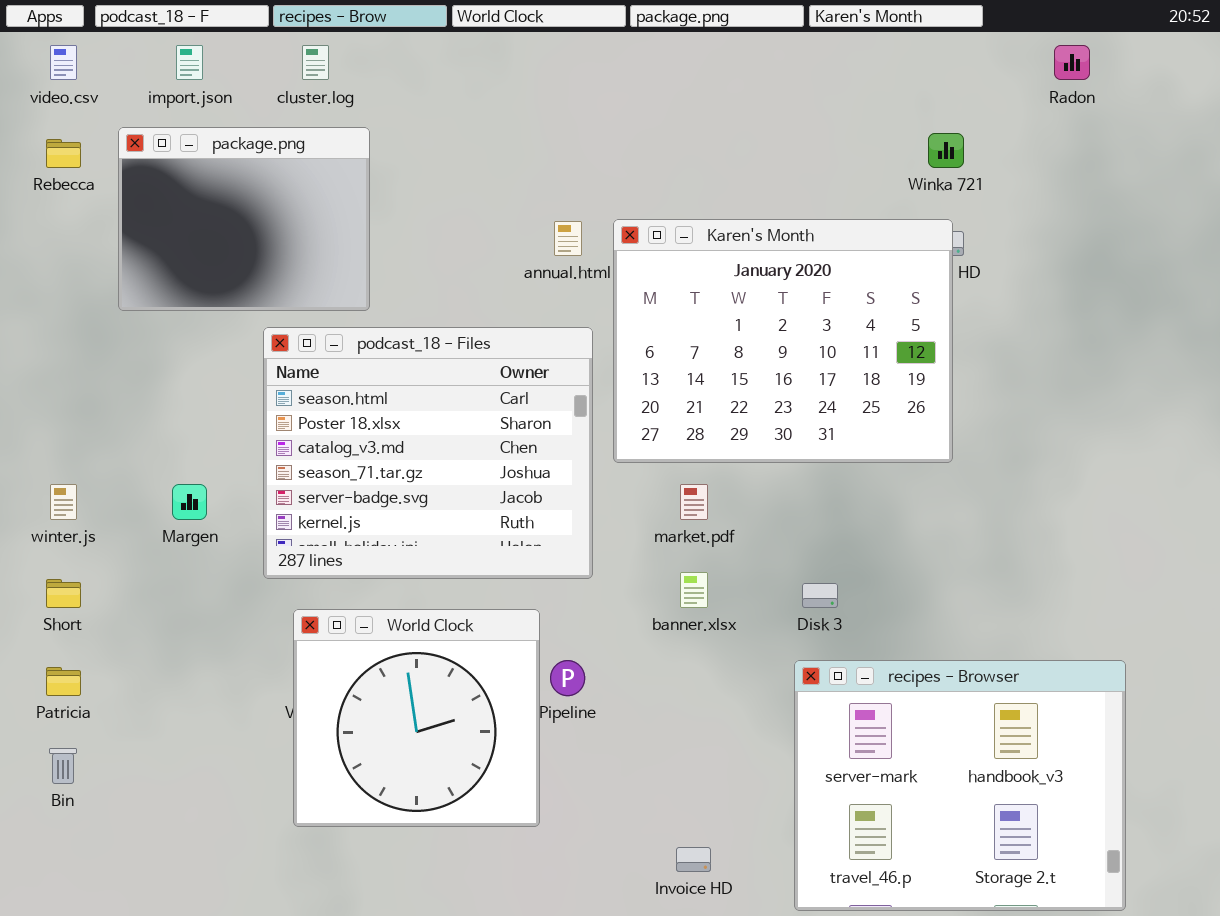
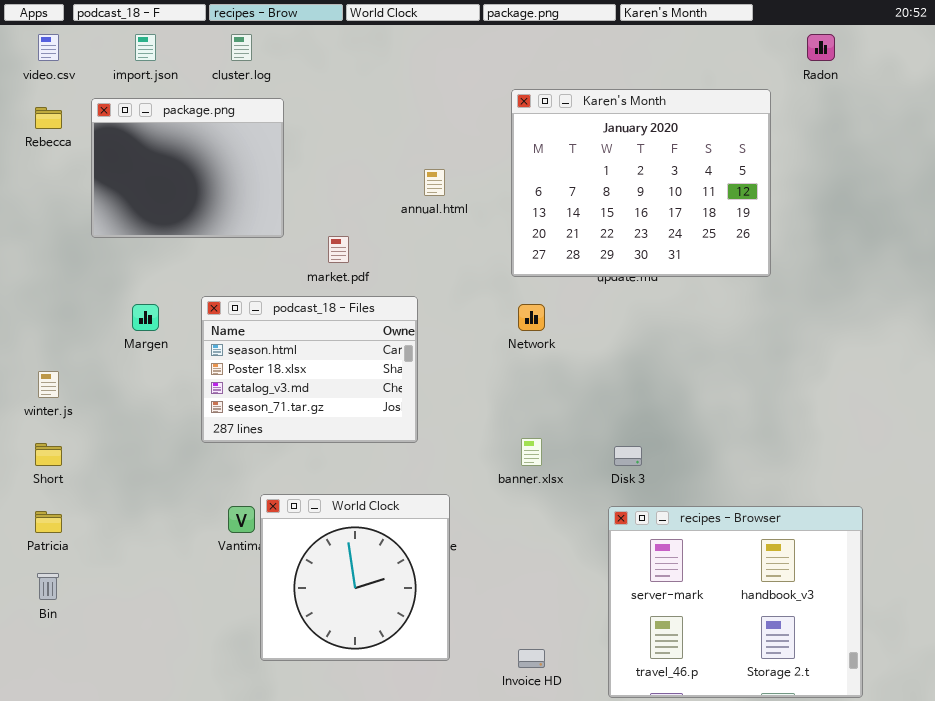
Karen's Month: [613,219,953,463] -> [511,89,771,277], moved
podcast_18 - Files: [263,327,593,579] -> [201,296,418,443], resized
Margen: [172,484,207,520] -> [132,304,159,331], moved
market.pdf: [680,484,708,520] -> [328,236,349,263], moved
World Clock: [293,609,540,827] -> [260,494,450,661], moved

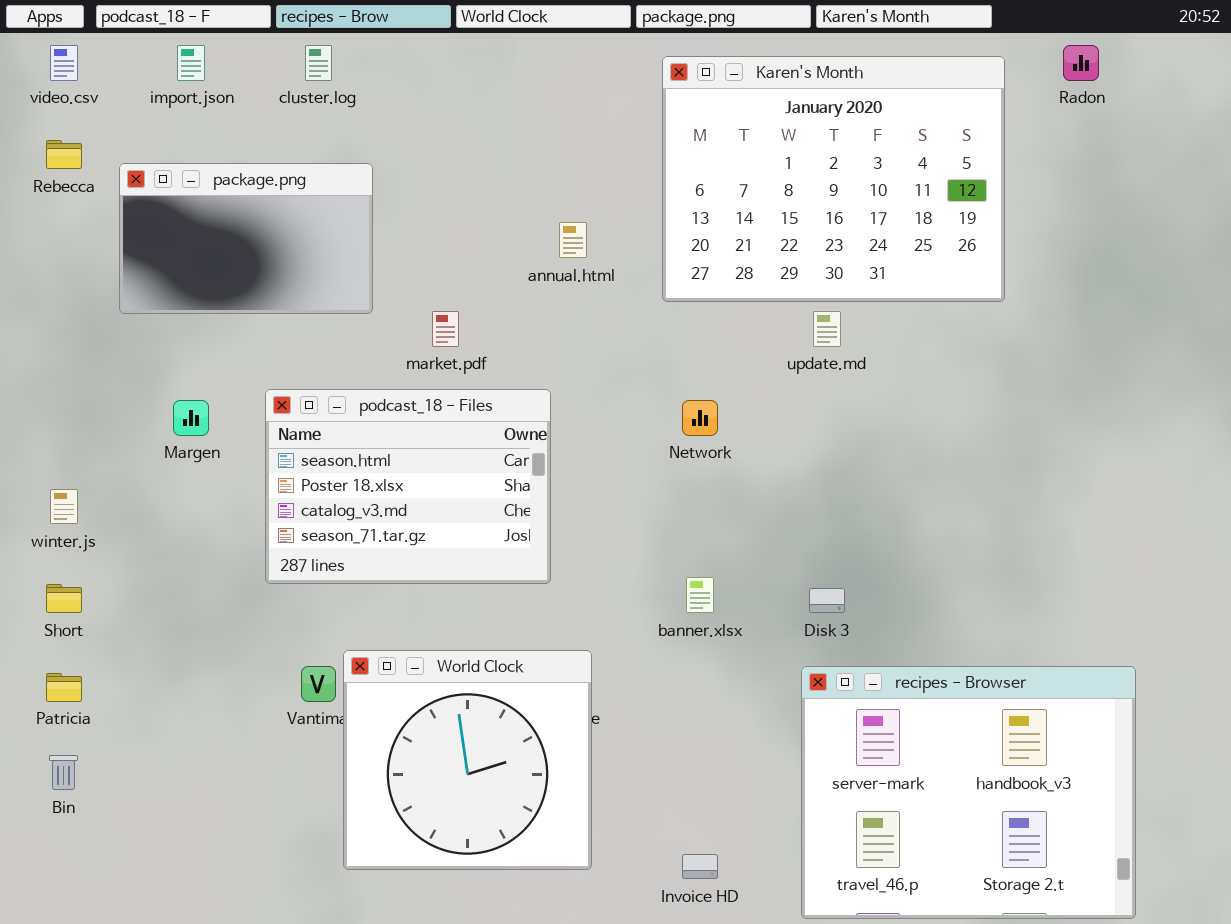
Karen's Month: [511,89,771,277] -> [662,56,1005,302], moved
package.png: [91,98,284,238] -> [119,163,373,314], resized

